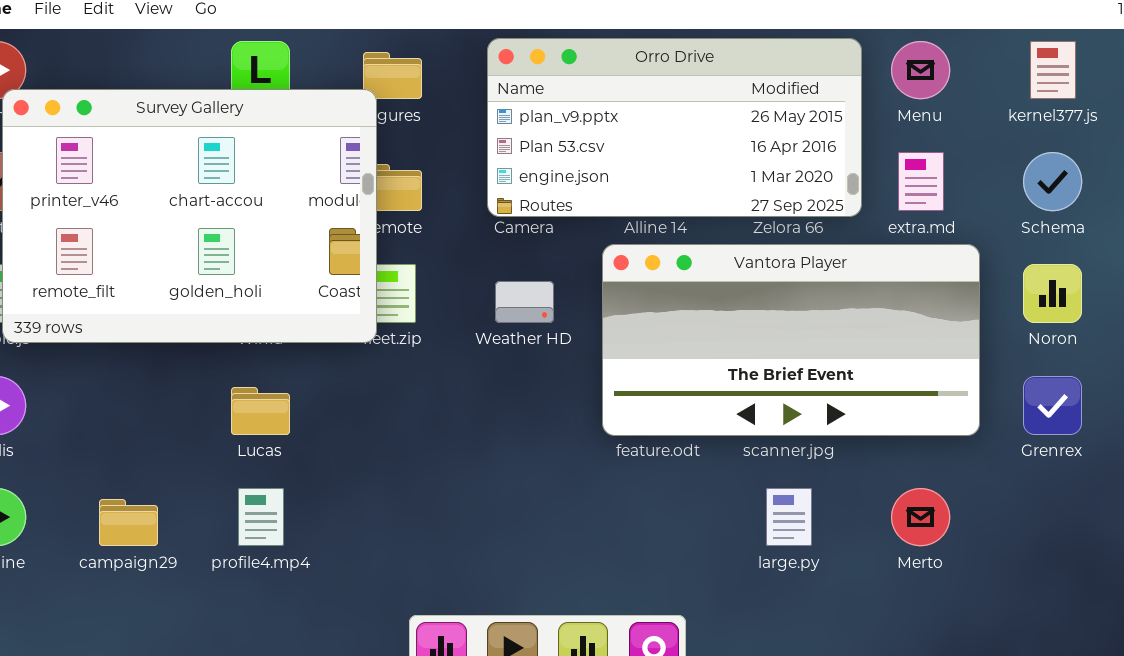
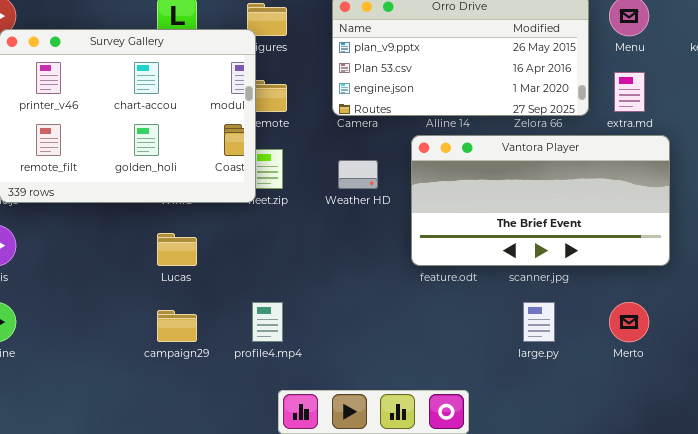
profile4.mp4: [238,488,284,546] -> [252,302,283,342], moved
campaign29: [99,499,158,546] -> [157,310,197,342], moved

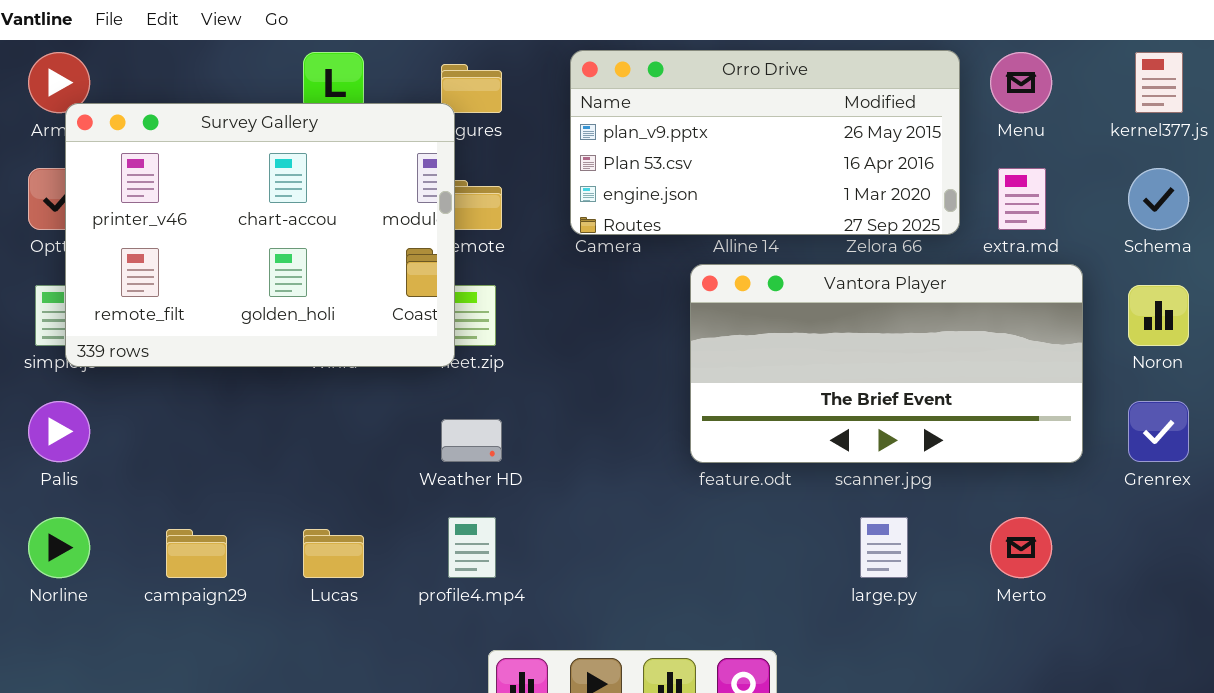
Weather HD: [338,160,378,189] -> [441,419,502,462], moved
Lucas: [157,233,197,266] -> [303,529,364,578], moved
campaign29: [157,310,197,342] -> [166,529,227,578], moved

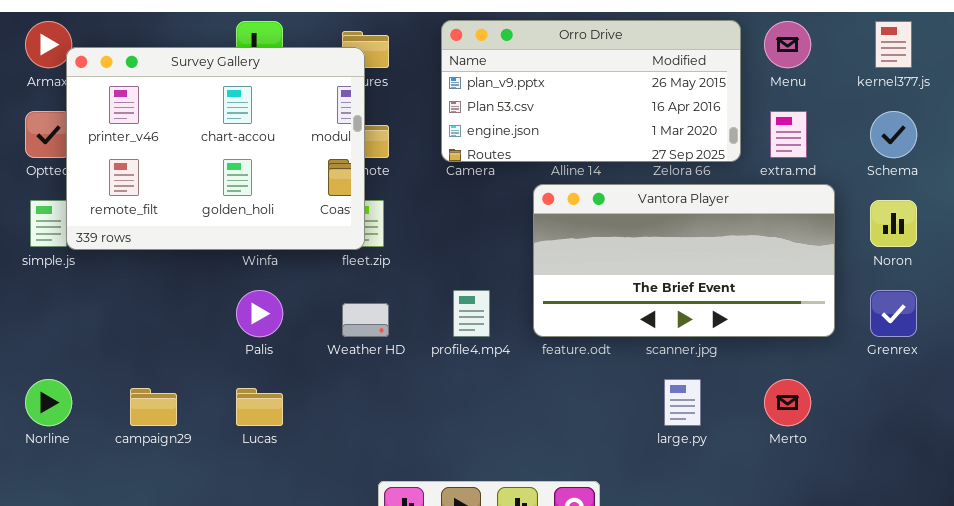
Survey Gallery: [65,103,455,367] -> [66,47,365,250], moved
Palis: [28,401,90,462] -> [236,290,283,337], moved
profile4.mp4: [448,517,496,578] -> [453,290,490,337], moved

